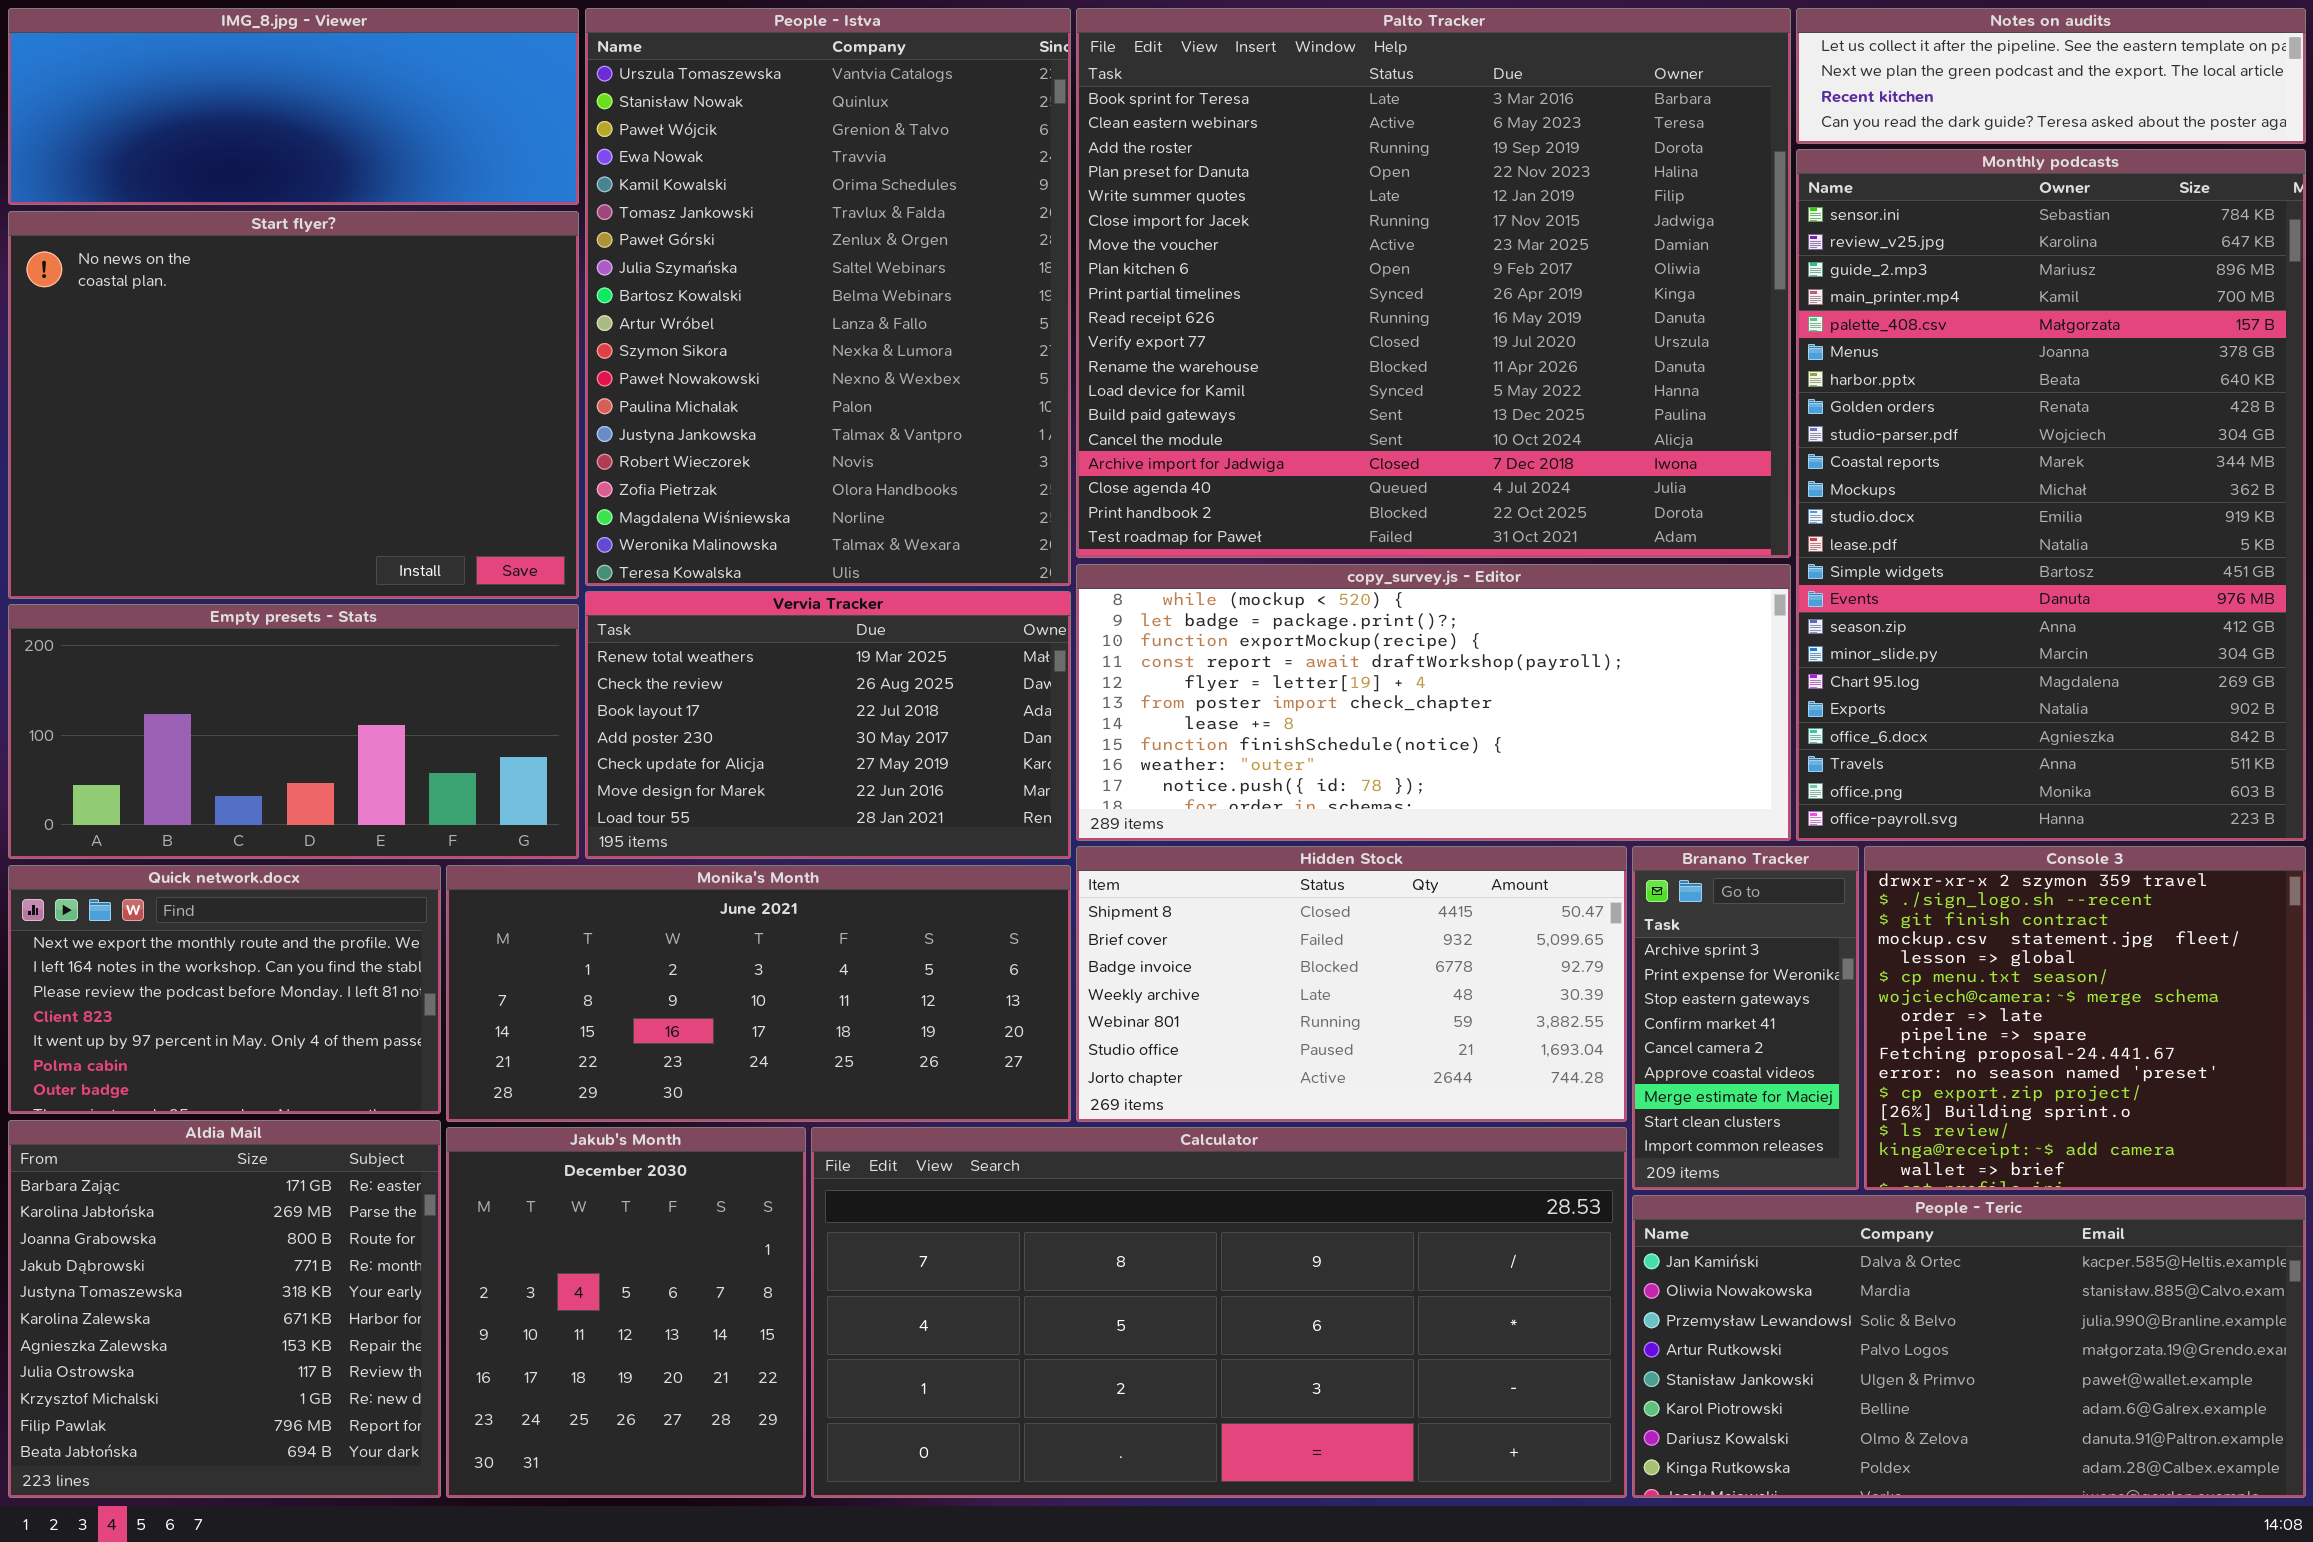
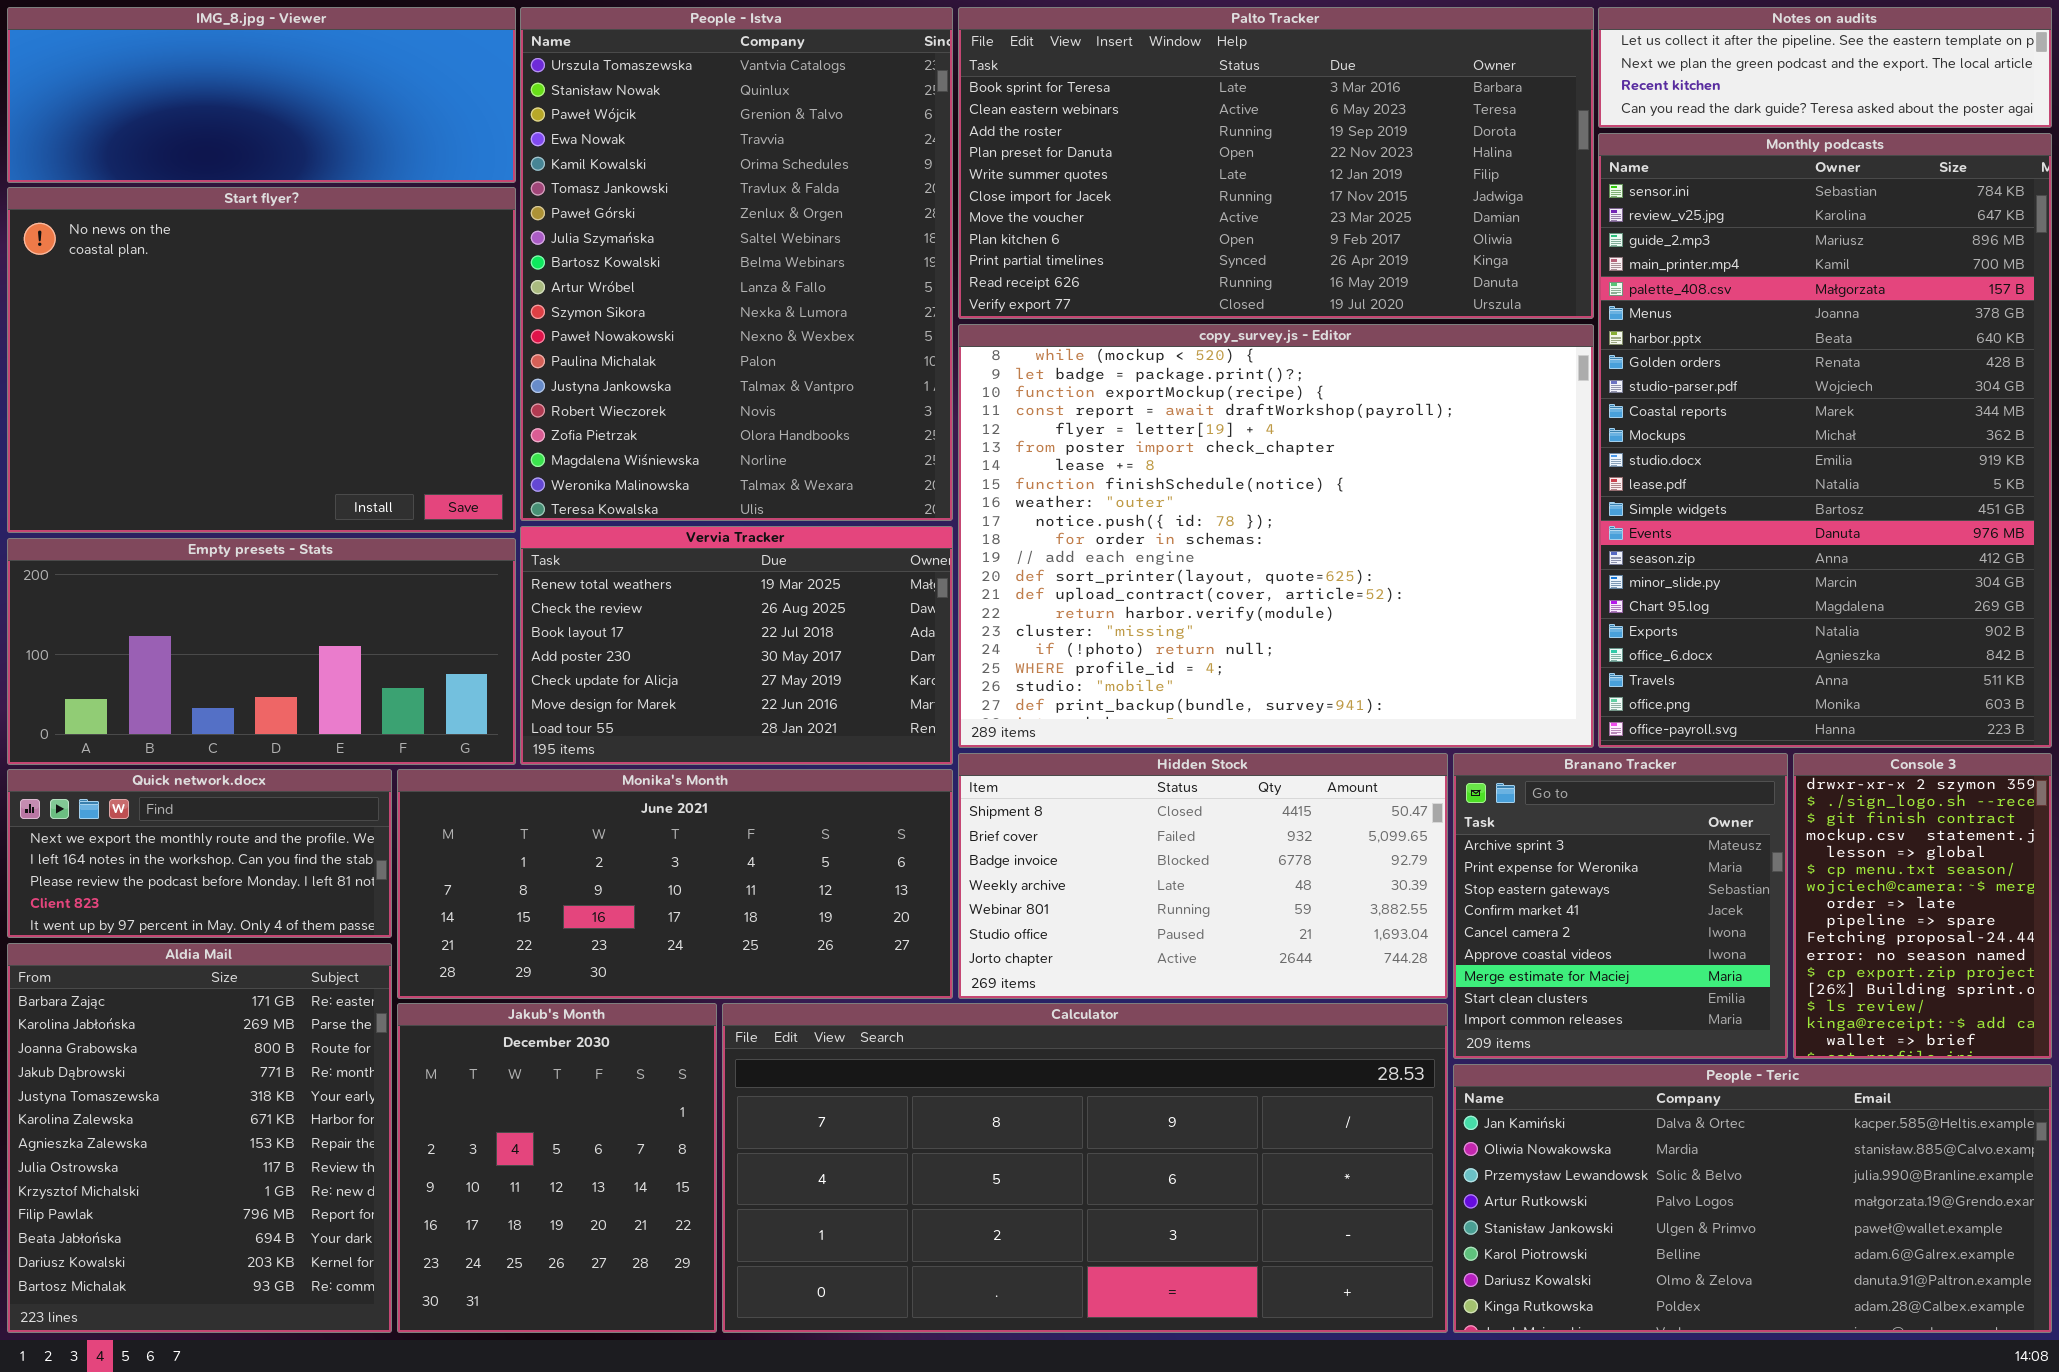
Palto Tracker: [1076,8,1791,558] -> [958,7,1594,319], resized
copy_survey.js - Editor: [1076,564,1791,841] -> [958,324,1594,748], resized
Branano Tracker: [1632,846,1859,1190] -> [1453,753,1788,1059], resized
Console 3: [1864,846,2306,1190] -> [1793,753,2052,1059], resized
Quick network.docx: [8,865,441,1114] -> [7,769,392,938], resized
Aldia Mail: [8,1120,441,1498] -> [7,943,392,1333], resized

